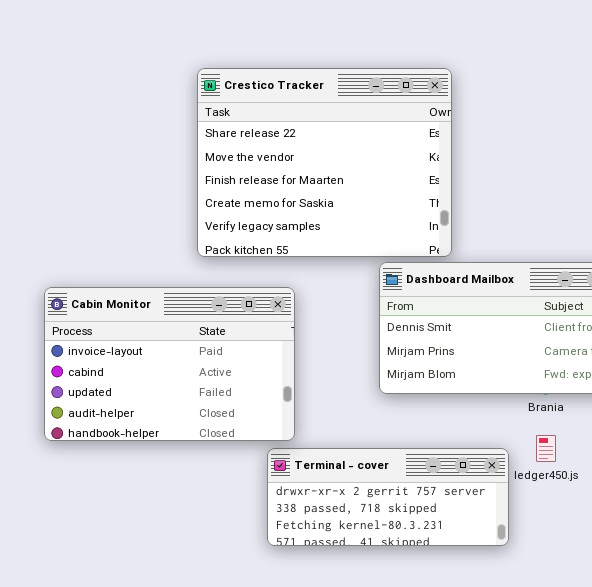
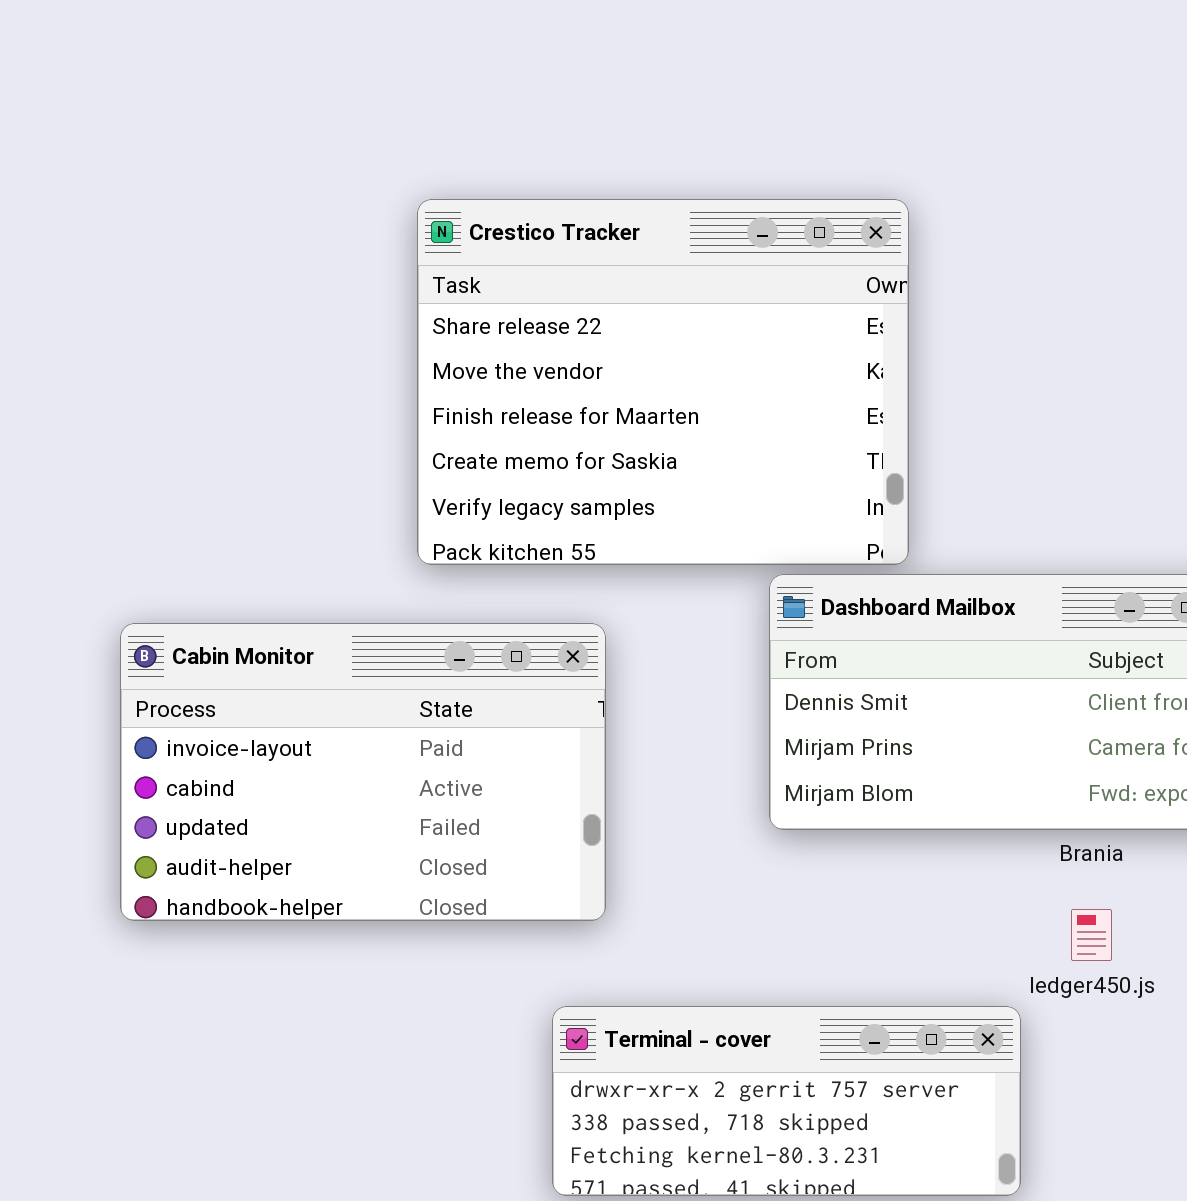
Terminal - cover: [267,448,509,546] -> [552,1006,1021,1196], moved

